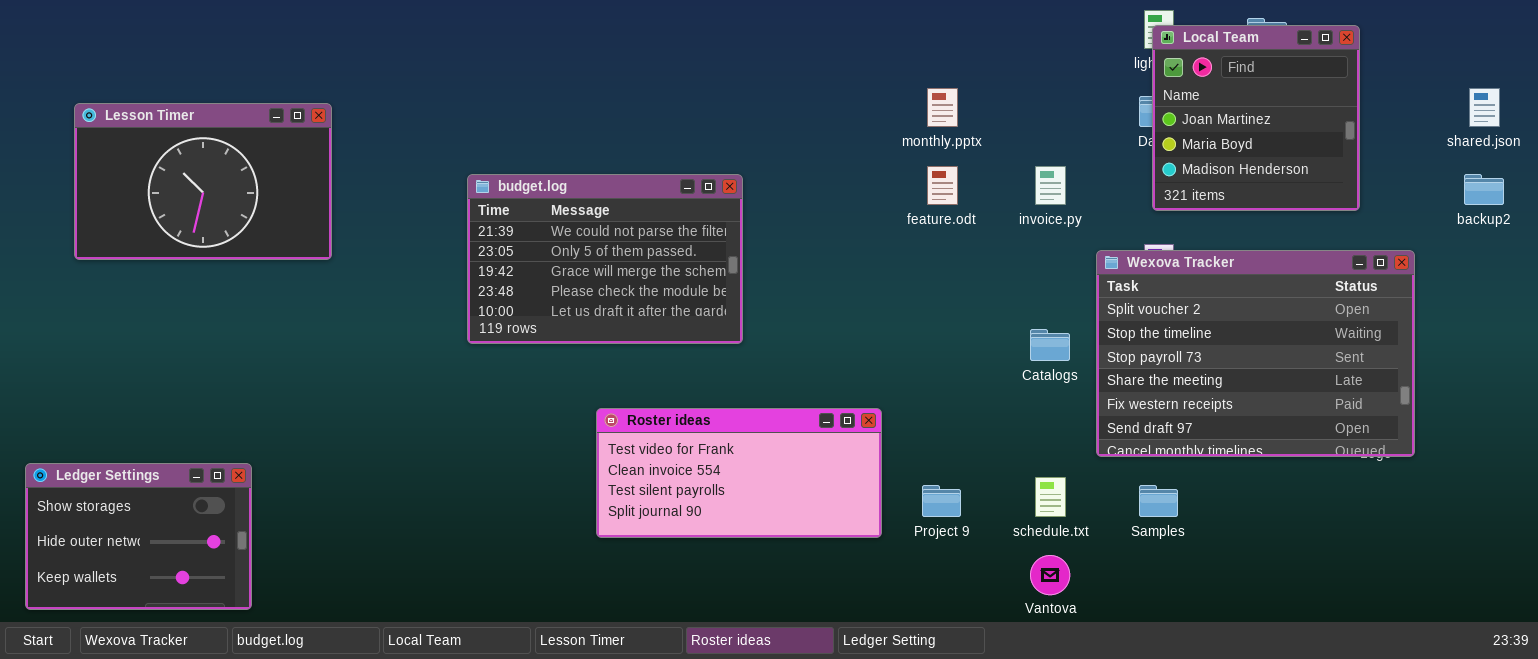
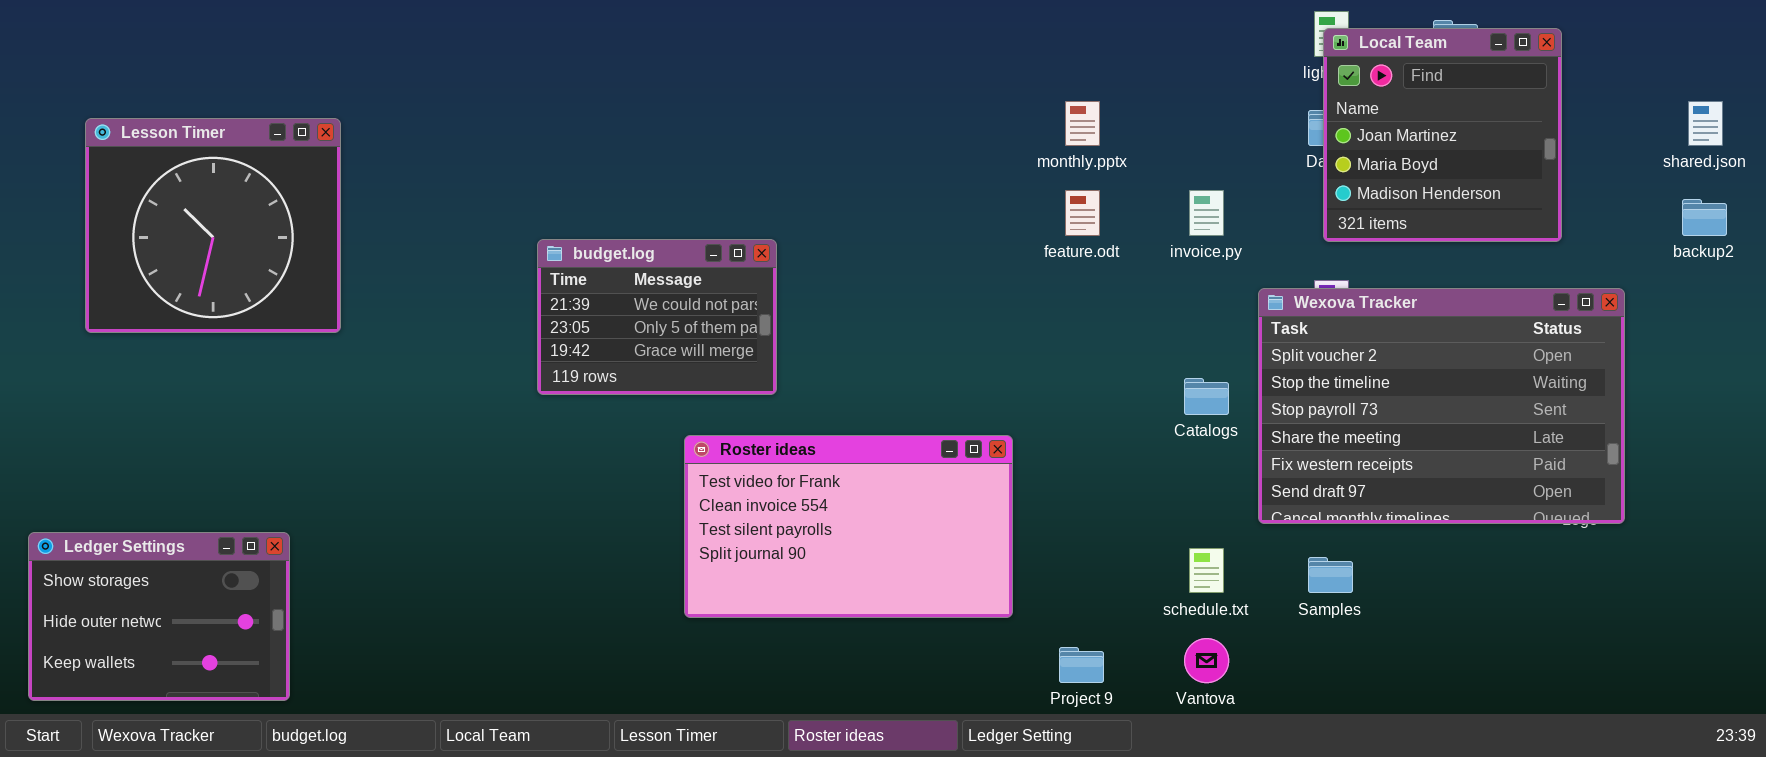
Lesson Timer: [74,103,332,260] -> [85,118,341,333], resized
budget.log: [467,174,743,344] -> [537,239,777,395], resized
Roster ideas: [596,408,882,538] -> [684,435,1013,618], resized
Project 9: [922,485,961,517] -> [1059,647,1104,683], moved

